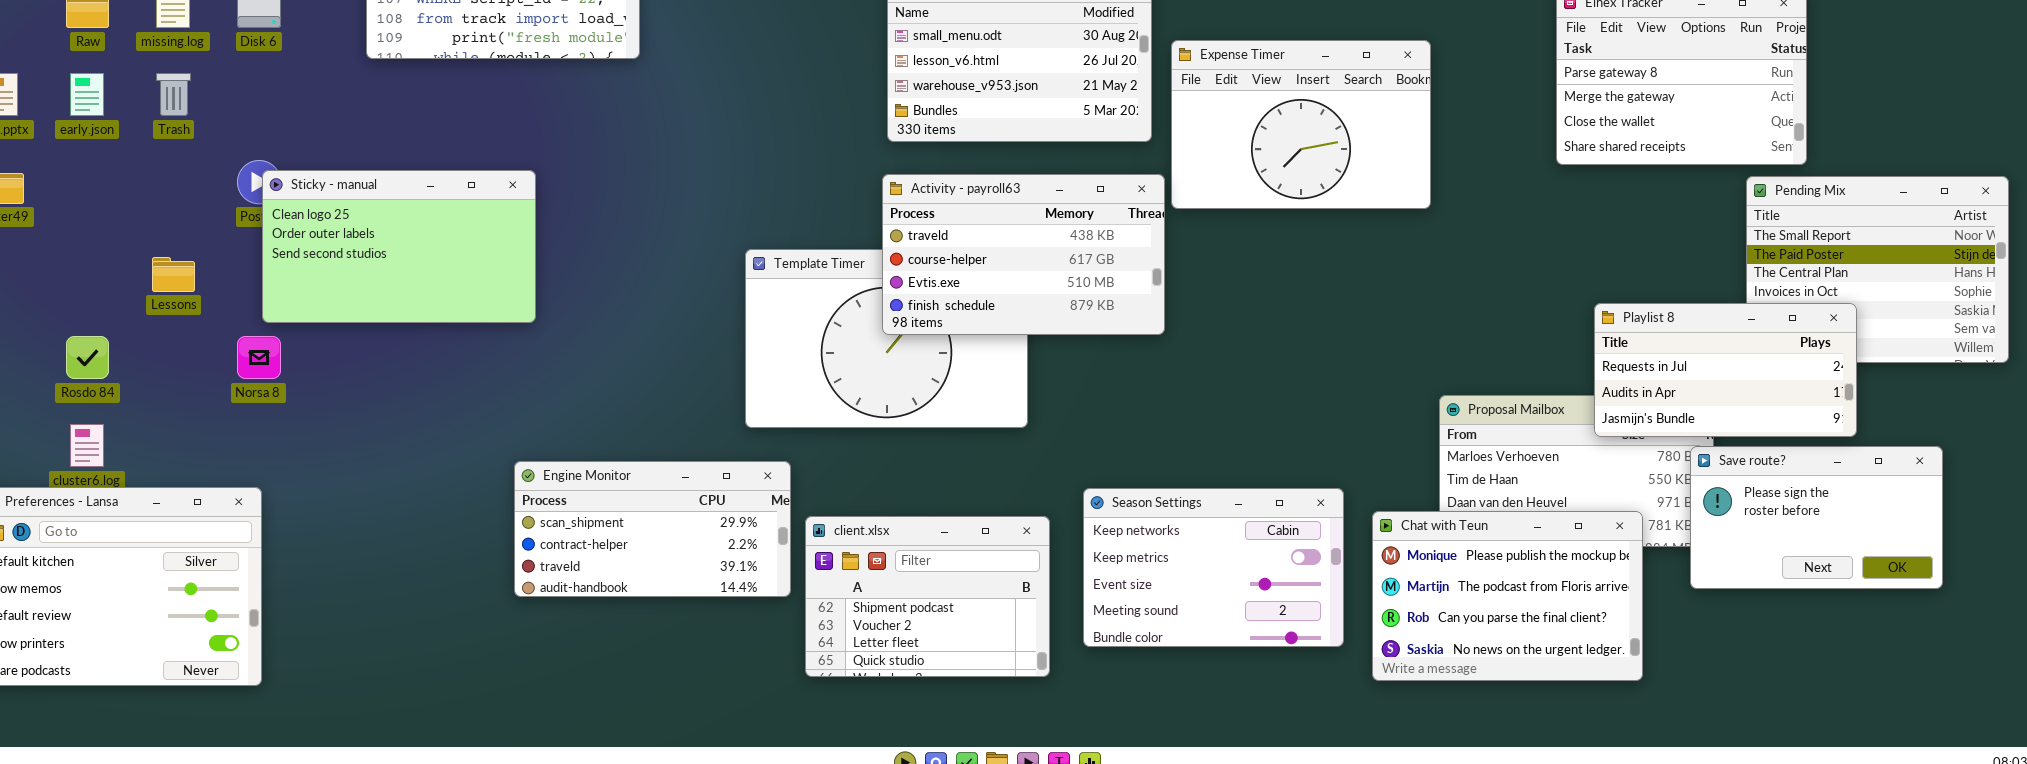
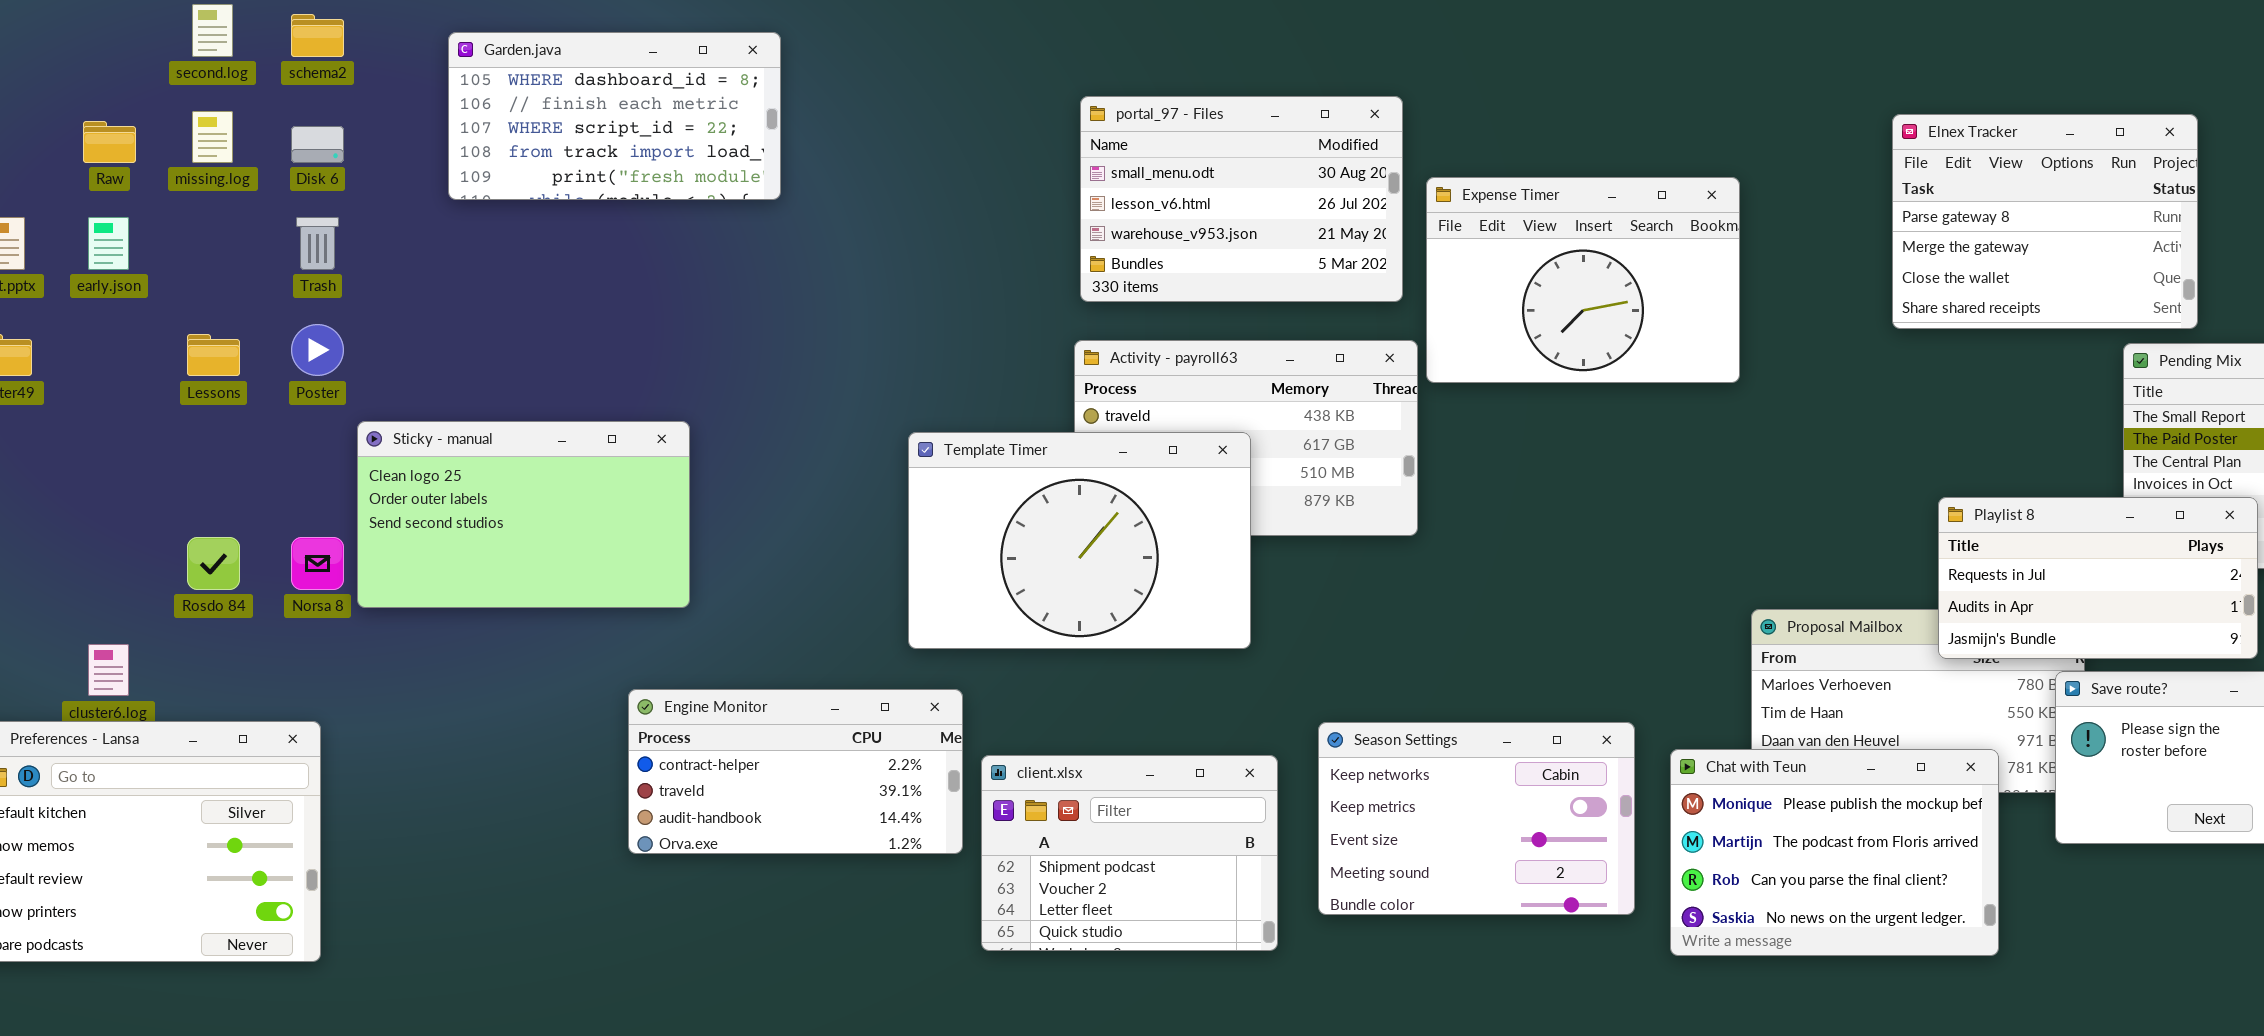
Trash: [156,73,191,116] -> [296,217,339,270], moved
Sticky - manual: [262,170,536,323] -> [357,421,690,608], moved
Template Timer: [745,249,1028,428] -> [908,432,1251,649], raised
Lessons: [152,257,195,292] -> [187,334,240,376], moved
Rosdo 84: [66,336,109,379] -> [187,537,240,590], moved
Engine Monitor: [514,461,791,597] -> [628,689,963,854], scrolled down 1 row

